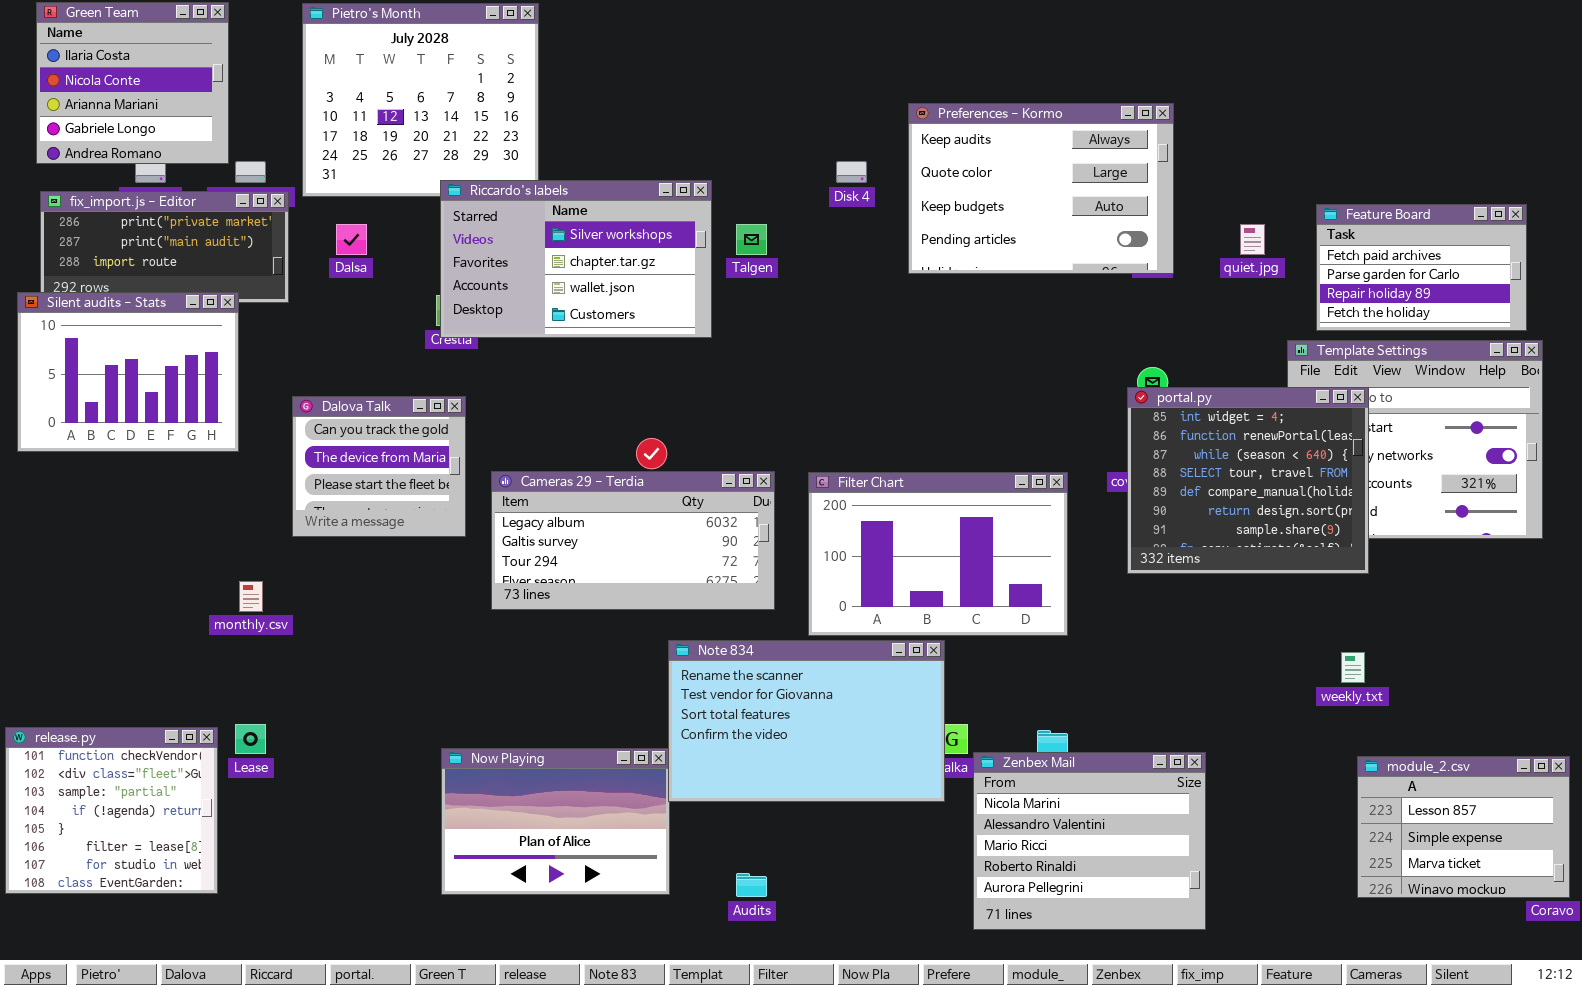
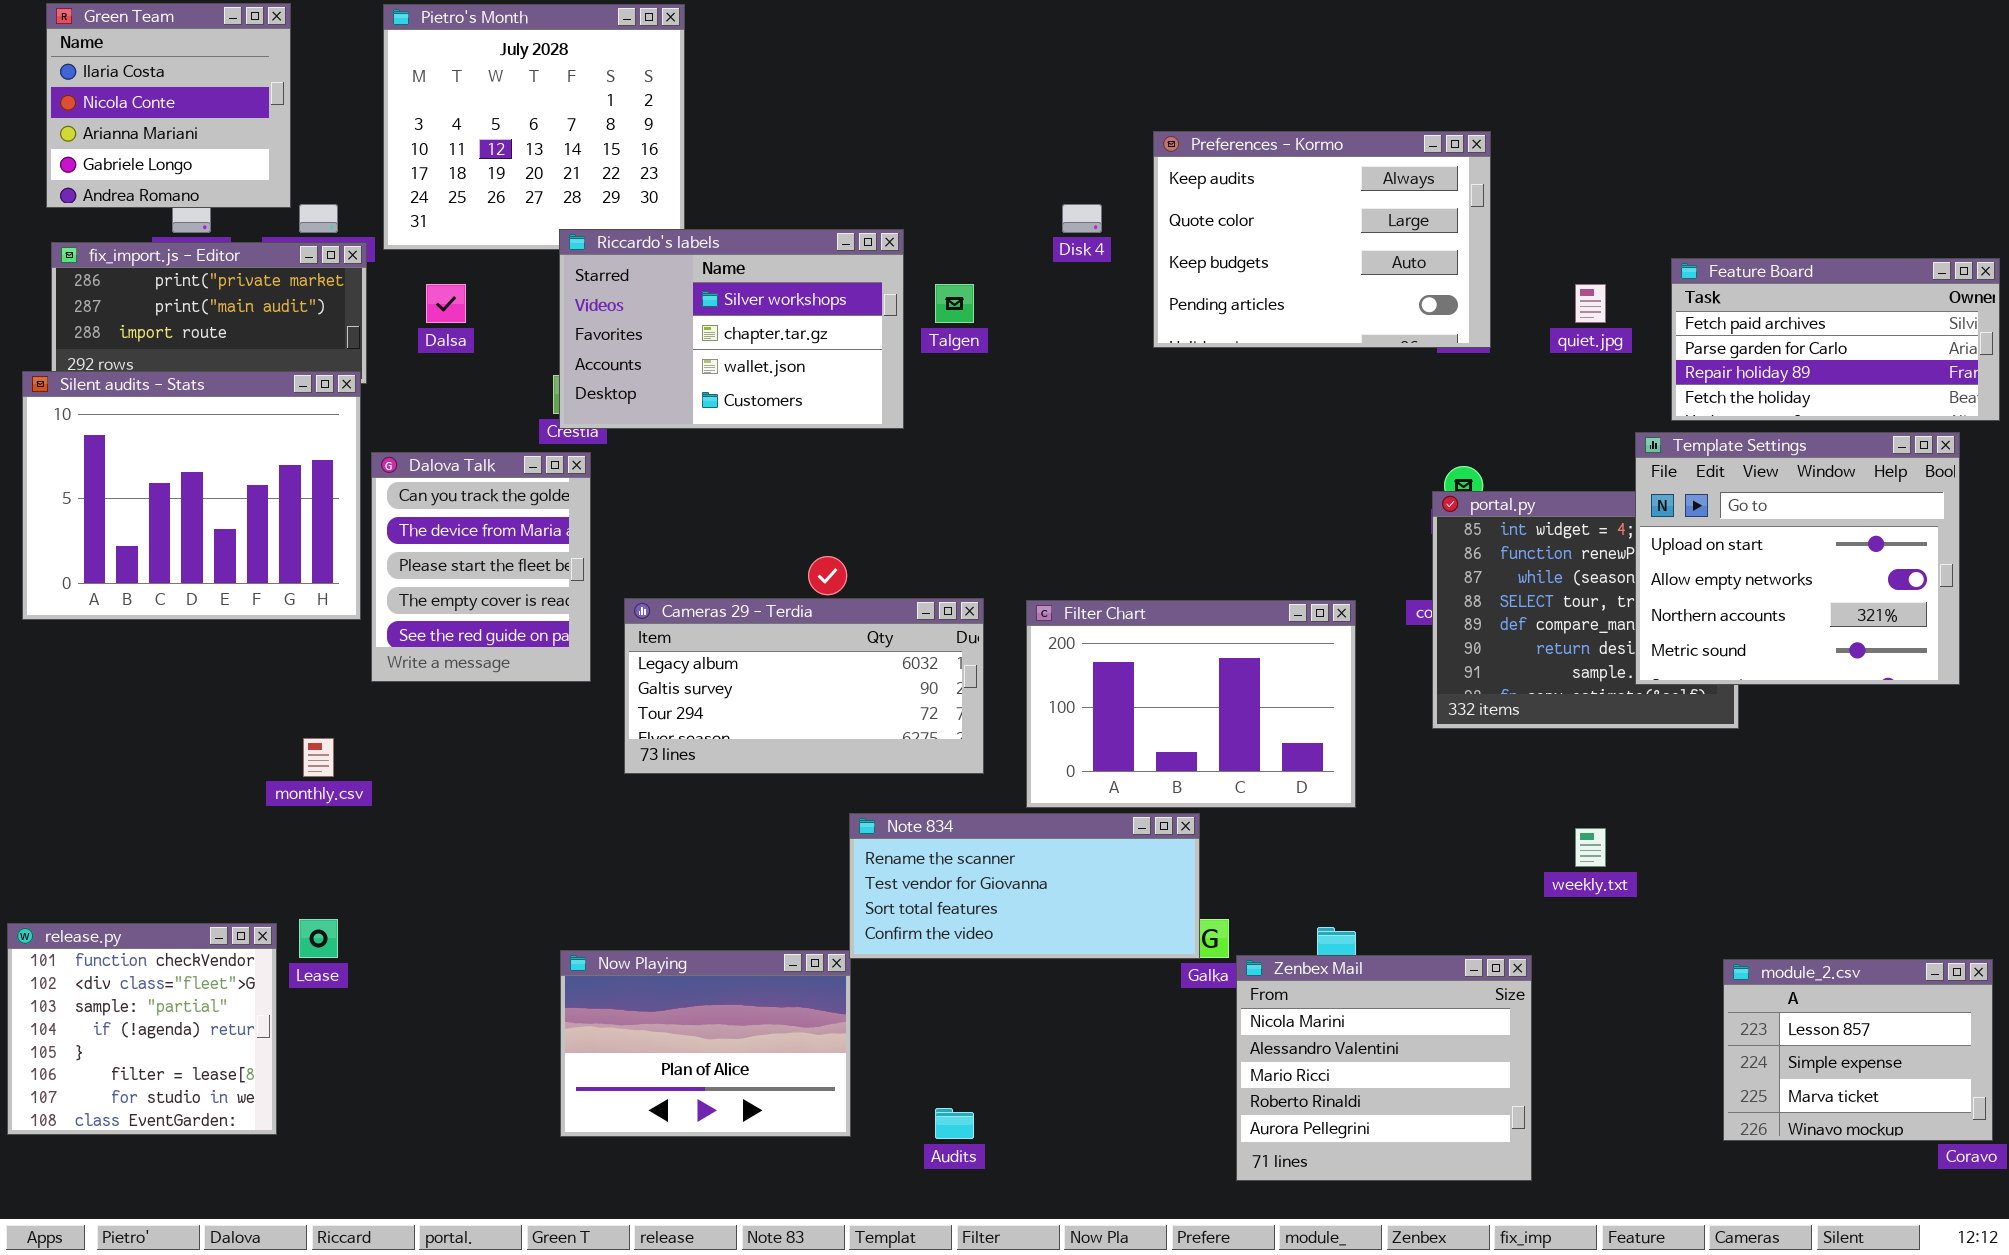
Feature Board: [1316,204,1527,331] -> [1671,258,2000,421], resized
Silent audits - Stats: [17,292,239,452] -> [22,371,361,620], resized
Template Settings: [1287,340,1543,539] -> [1635,432,1960,685], raised
Dalova Talk: [292,396,466,537] -> [371,452,591,682], resized
Note 834: [668,640,945,802] -> [849,813,1200,959], resized
weekly.txt: [1341,652,1365,683] -> [1575,828,1606,867], moved

